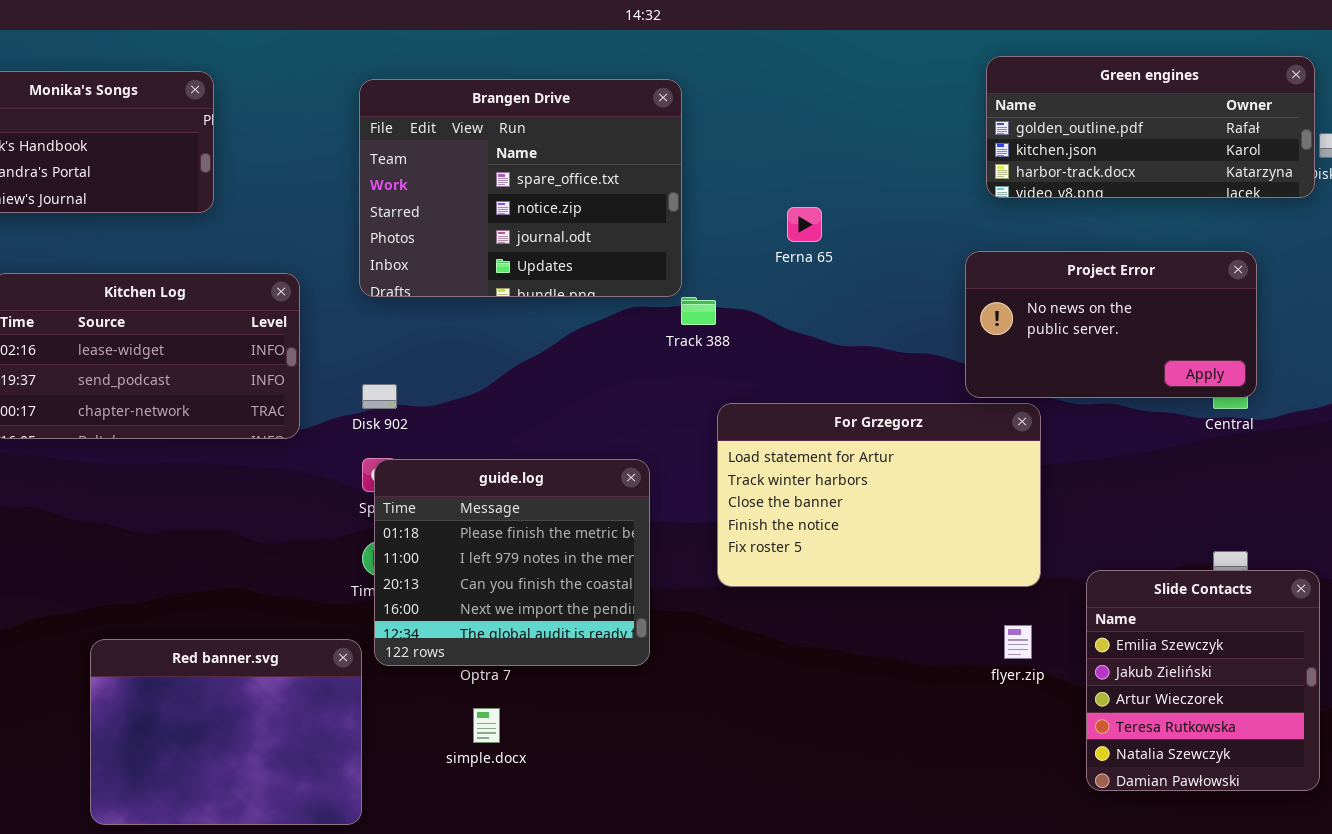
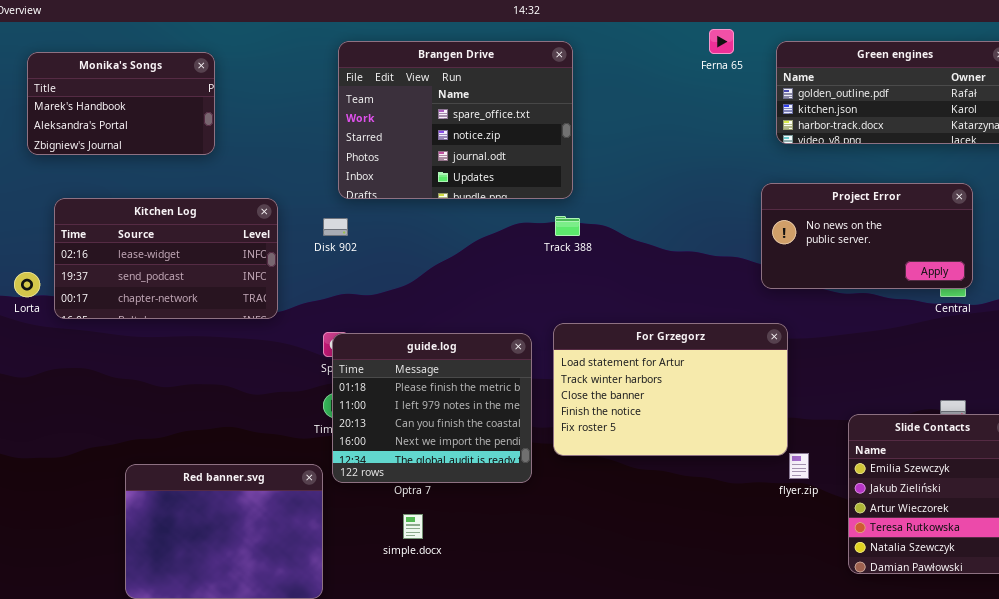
Brangen Drive: [359,79,682,297] -> [338,41,573,199], moved
Ferna 65: [787,207,822,242] -> [709,29,734,54], moved
Disk 902: [362,384,397,409] -> [323,218,348,236], moved
For Grzegorz: [717,403,1041,587] -> [553,323,788,456], moved

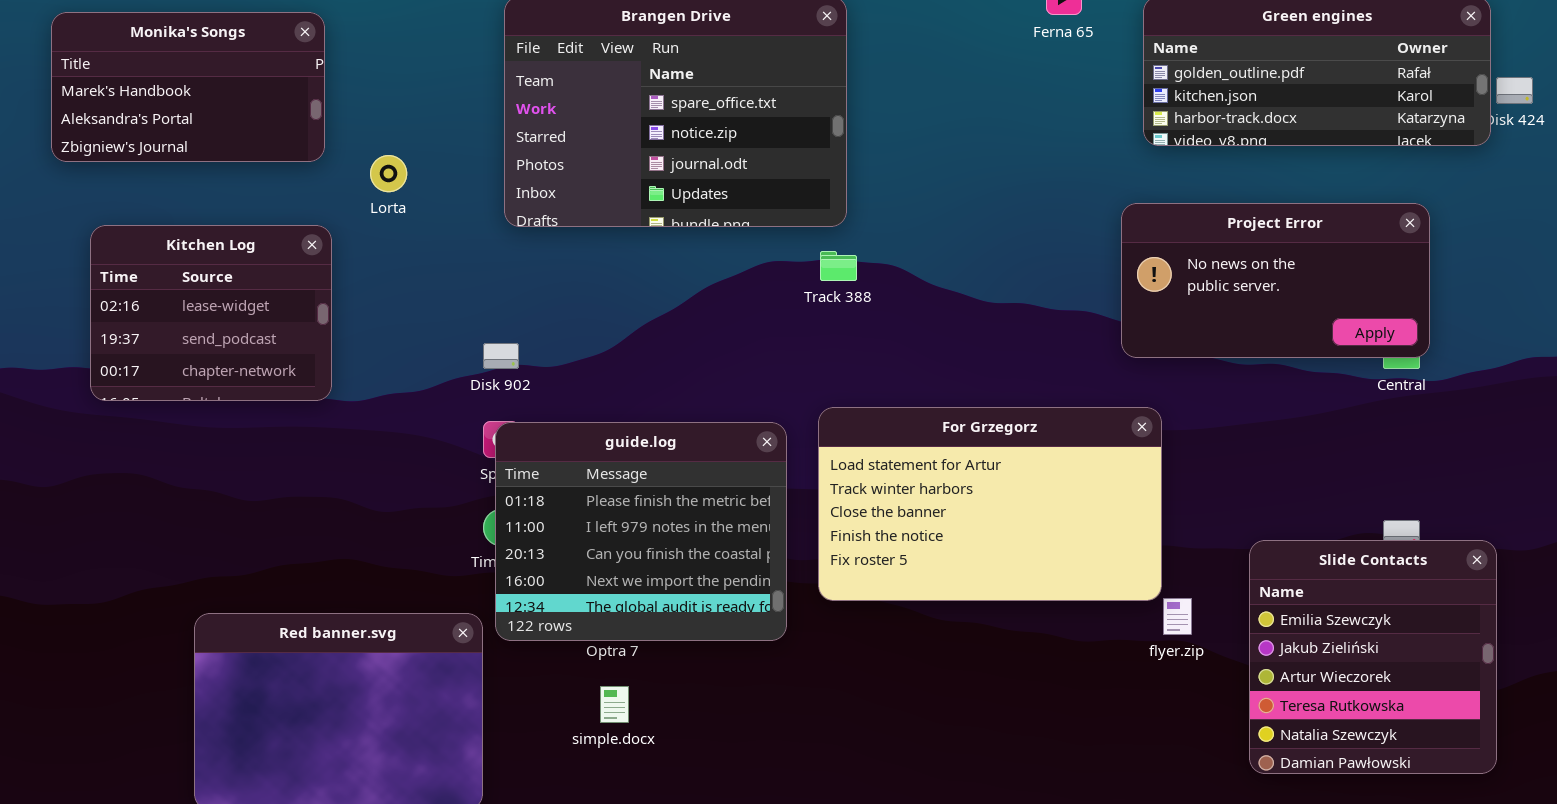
Kitchen Log: [54,198,278,319] -> [90,225,332,401], resized
Disk 902: [323,218,348,236] -> [483,343,519,369], moved
Lorta: [14,272,40,297] -> [370,155,407,192], moved

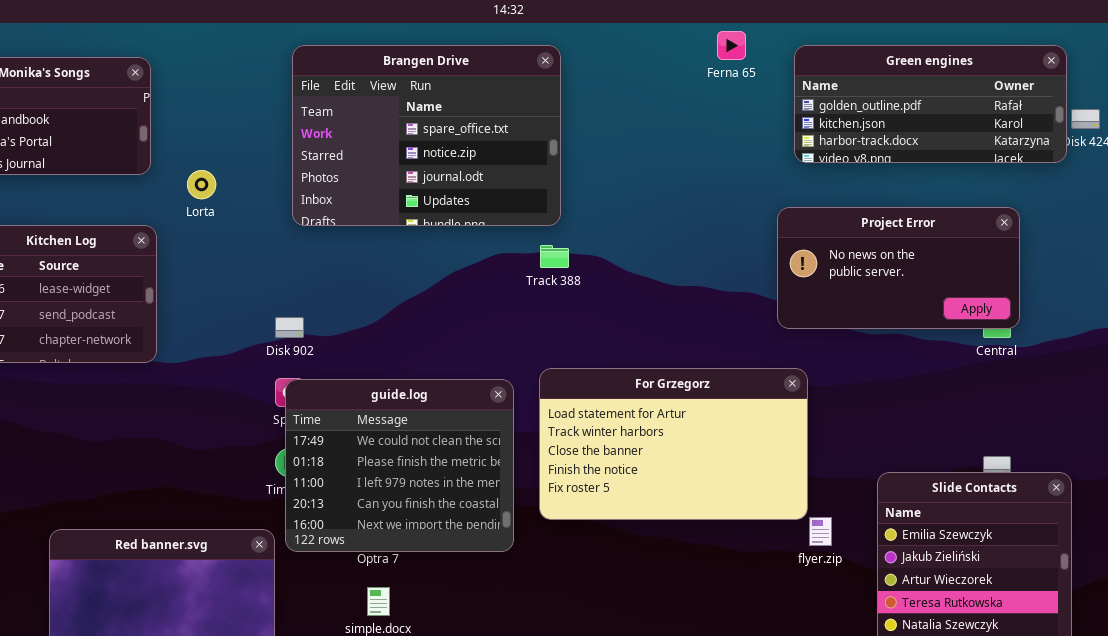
guide.log: [495,422,787,641] -> [285,379,514,552], scrolled up 1 row

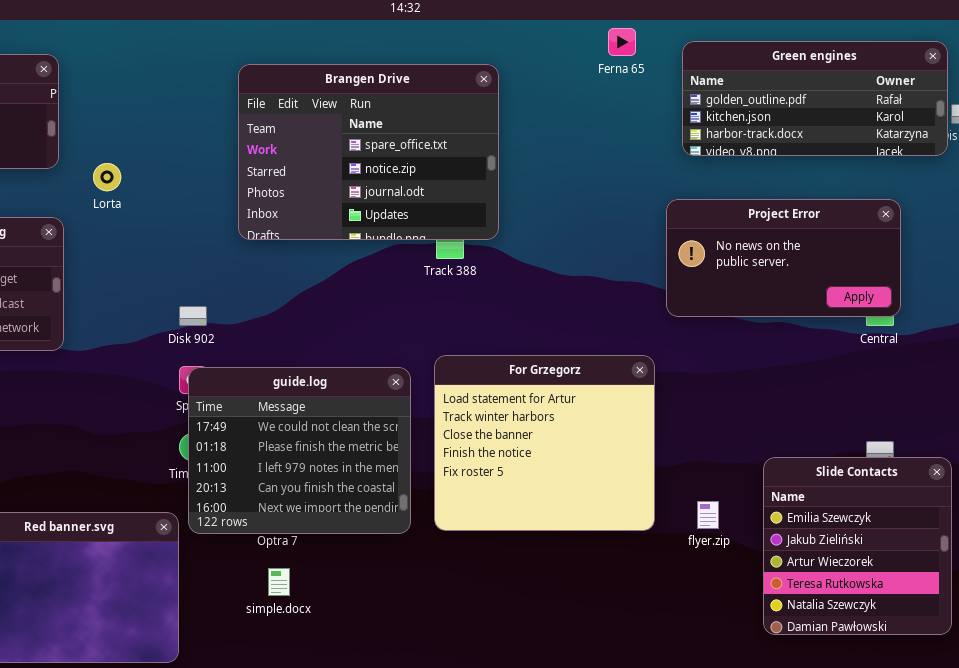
Brangen Drive: [292,45,561,226] -> [238,64,499,240], moved
For Grzegorz: [539,368,808,520] -> [434,355,655,531], resized

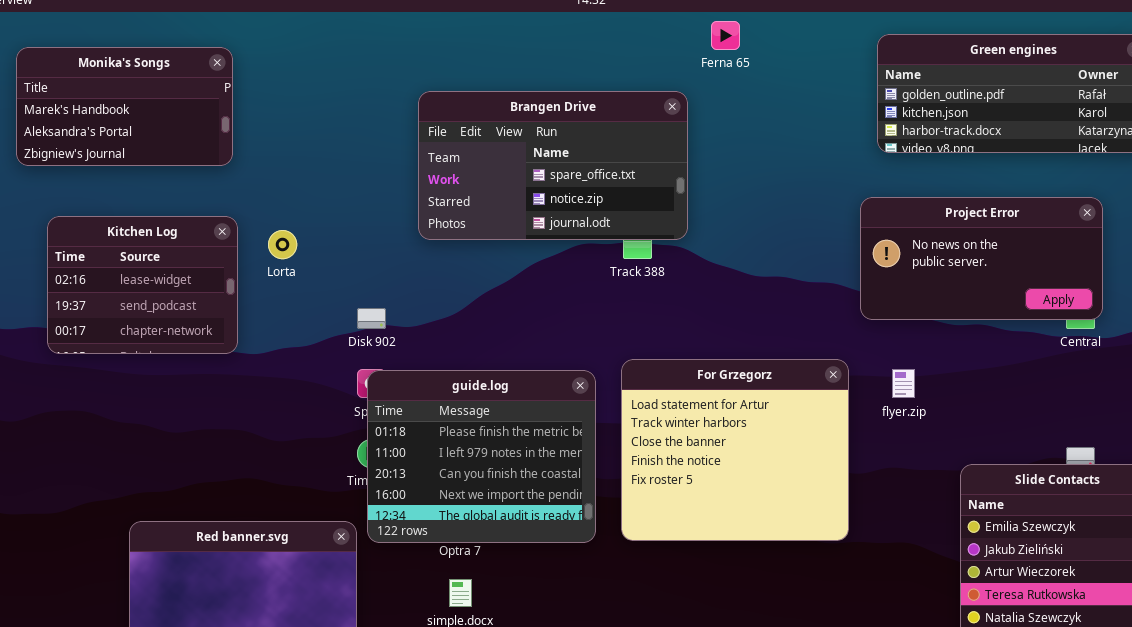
Ferna 65: [608,28,636,56] -> [711,21,740,50], moved
Brangen Drive: [238,64,499,240] -> [418,91,688,240], resized
Lorta: [93,163,121,191] -> [268,230,297,259], moved
guide.log: [188,367,411,534] -> [367,370,596,543], scrolled down 1 row
flyer.zip: [697,501,719,529] -> [892,369,915,398], moved

